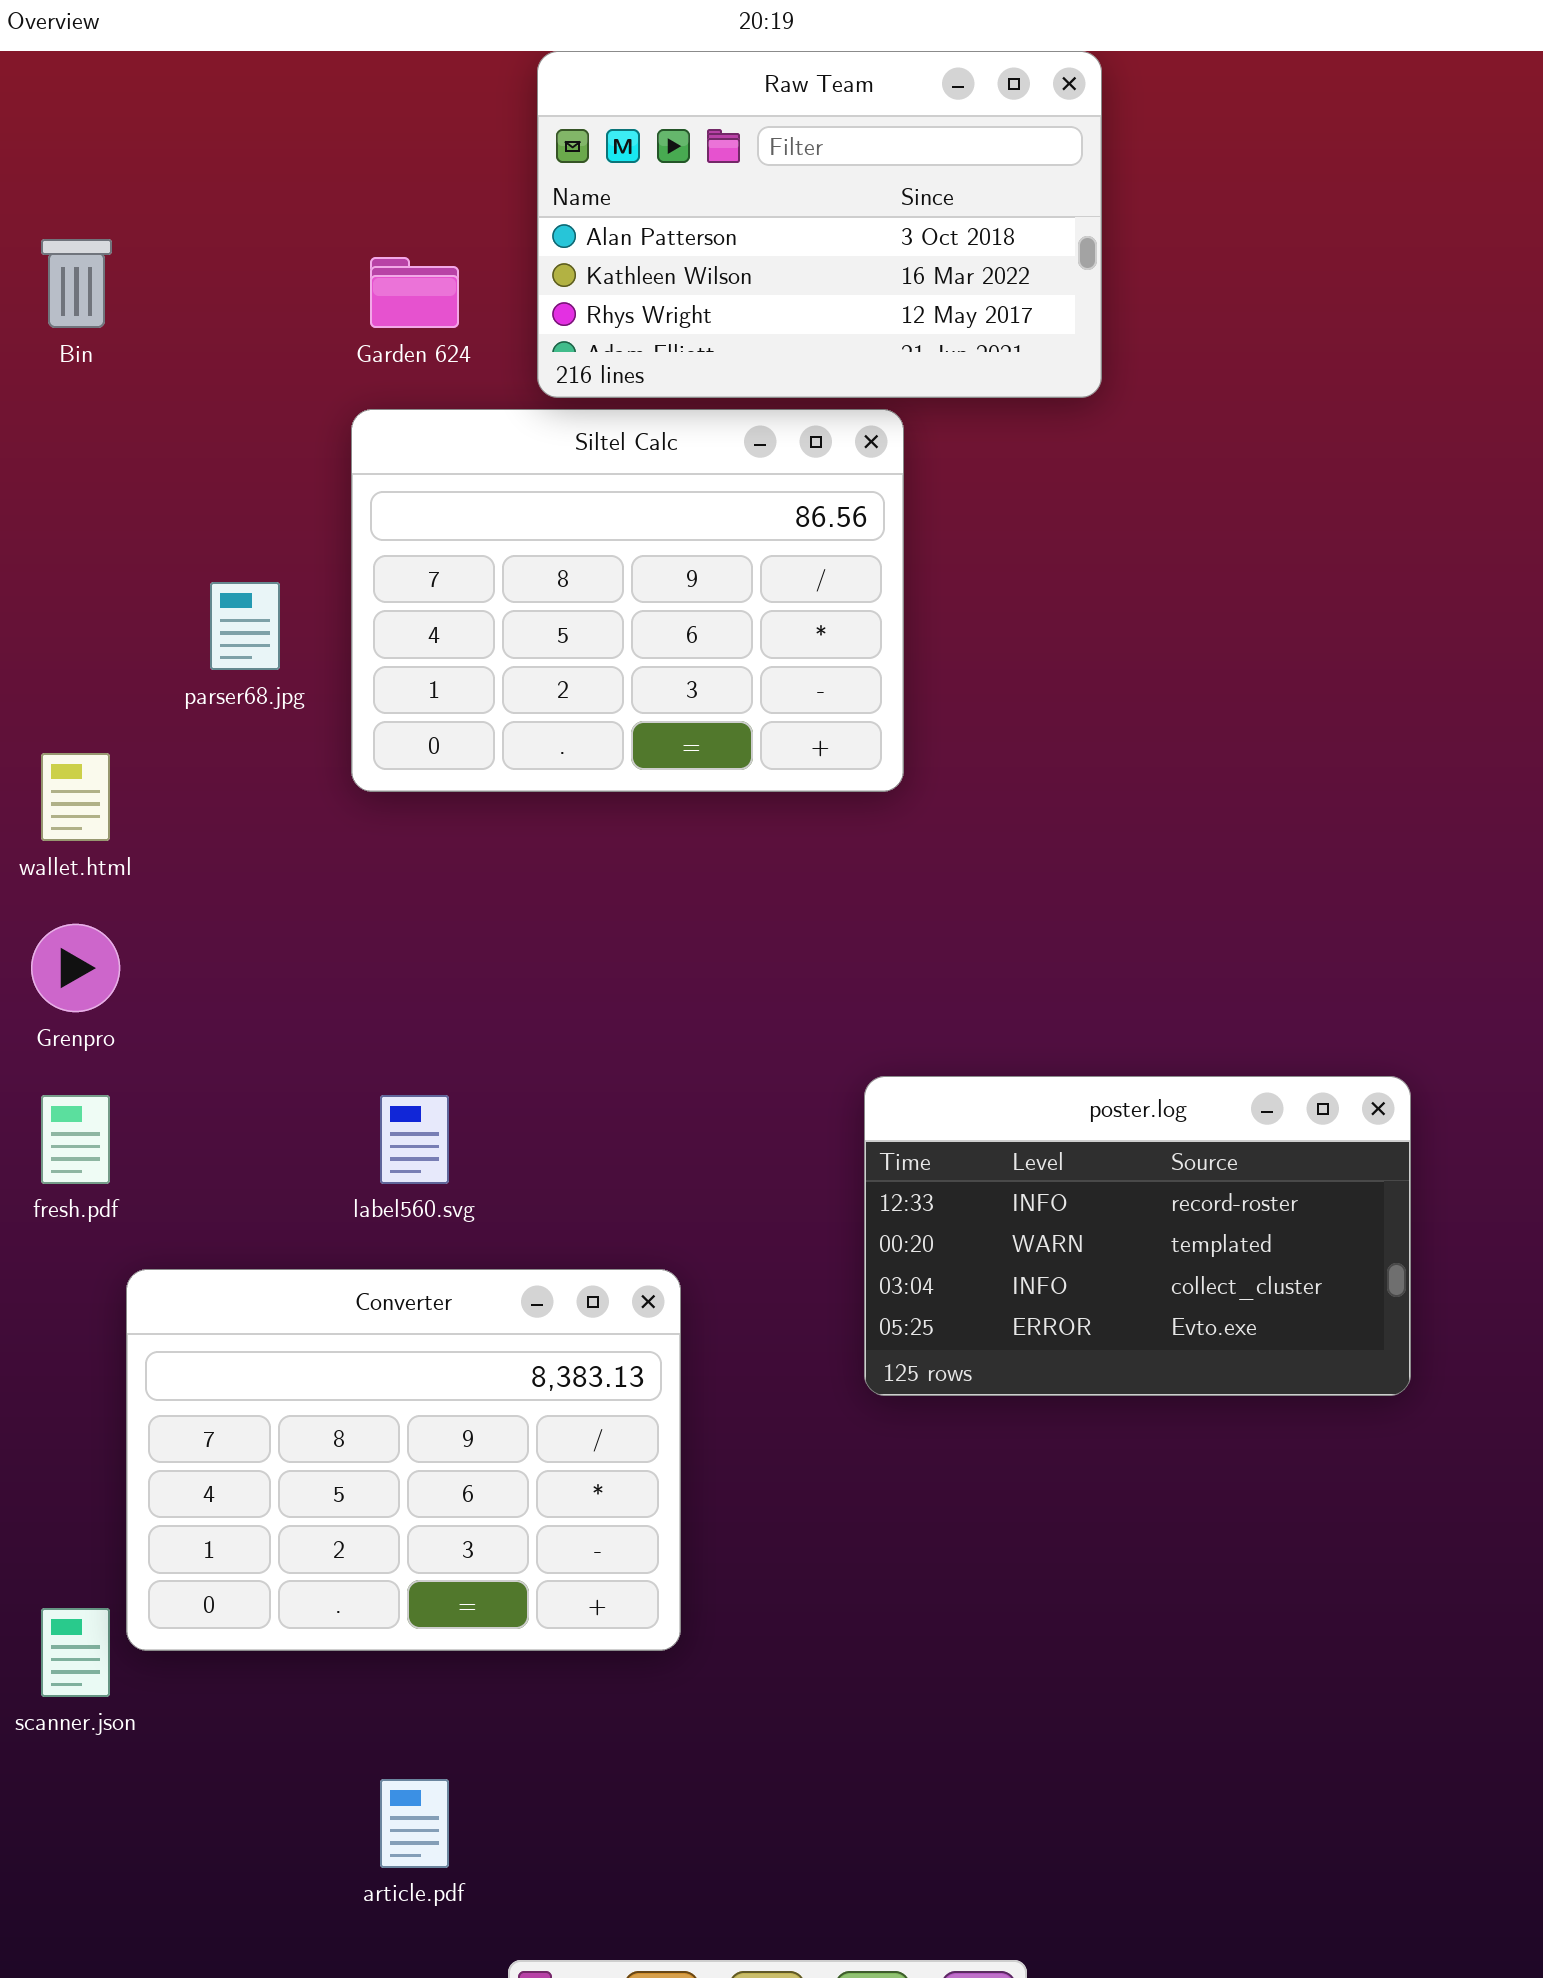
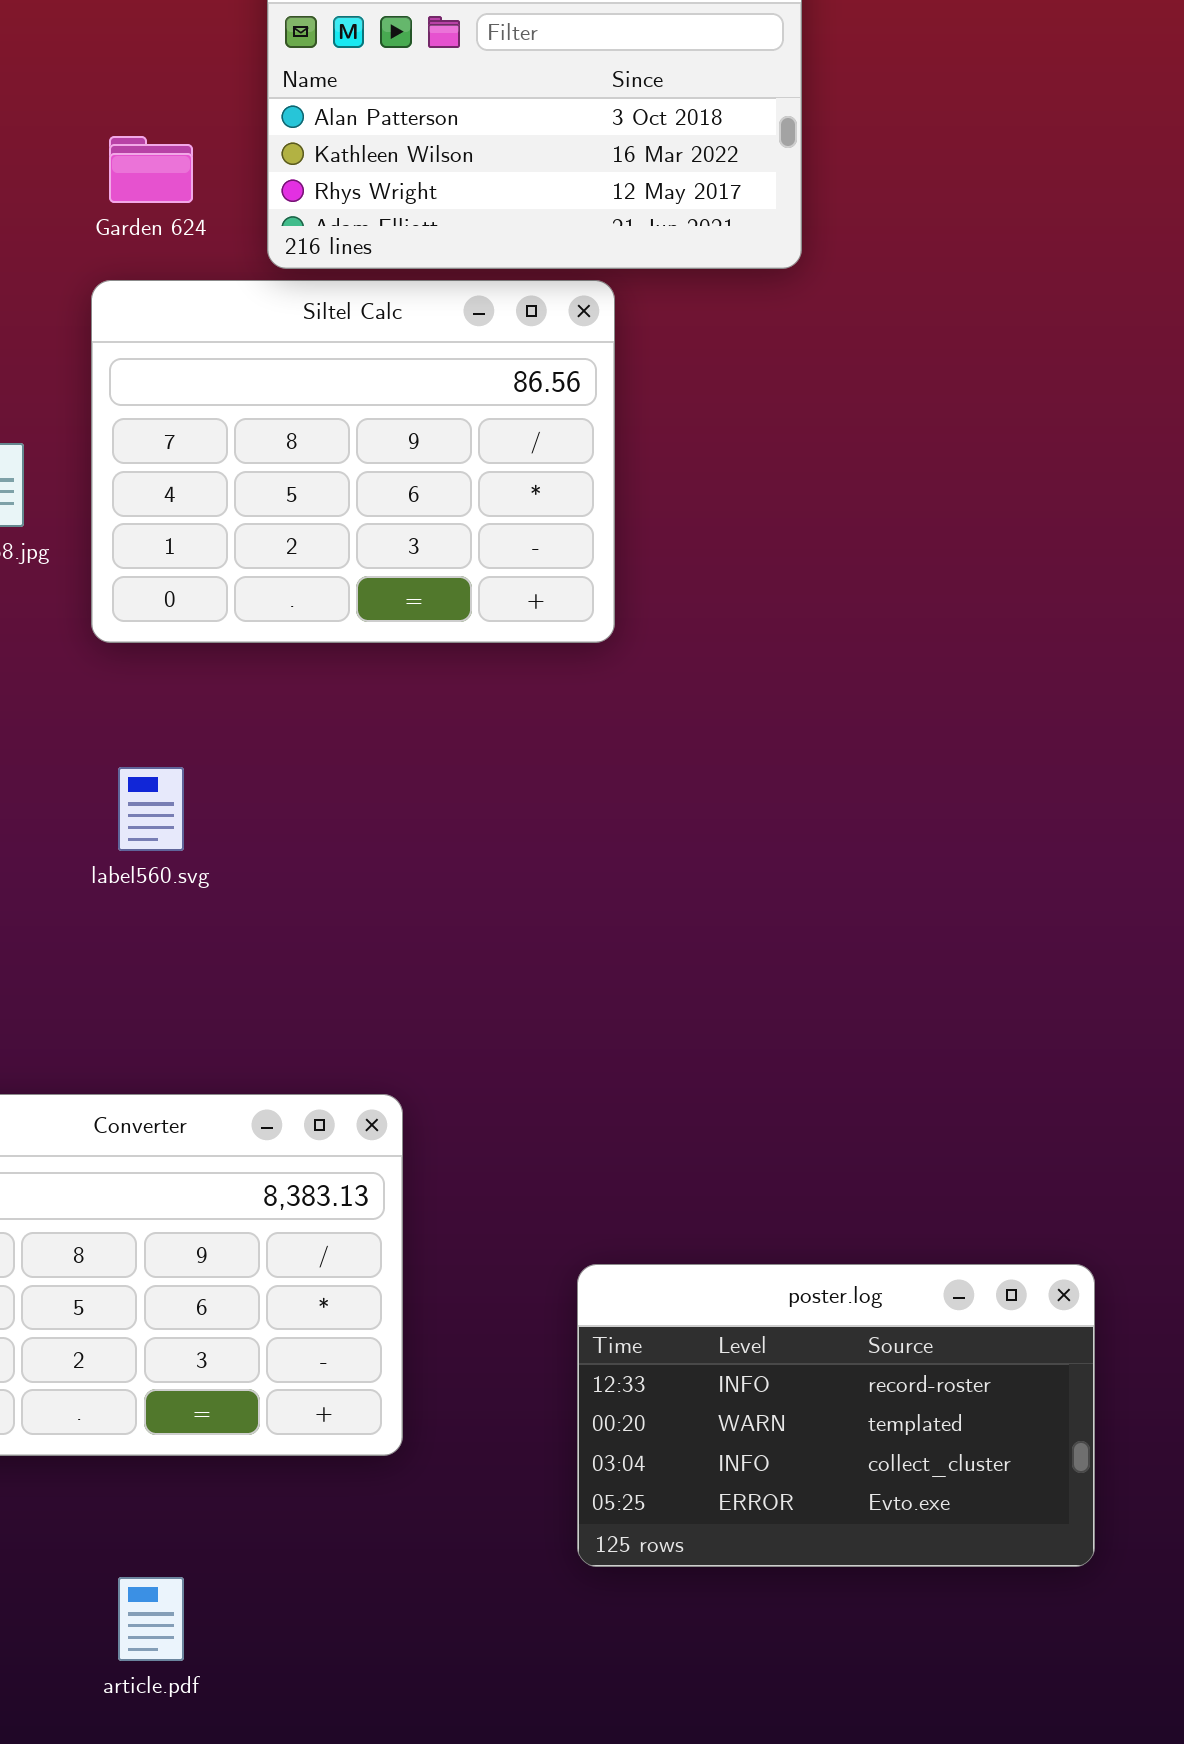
poster.log: [864,1076,1411,1396] -> [577,1264,1095,1567], moved
label560.svg: [380,1095,449,1184] -> [118,767,184,851], moved

